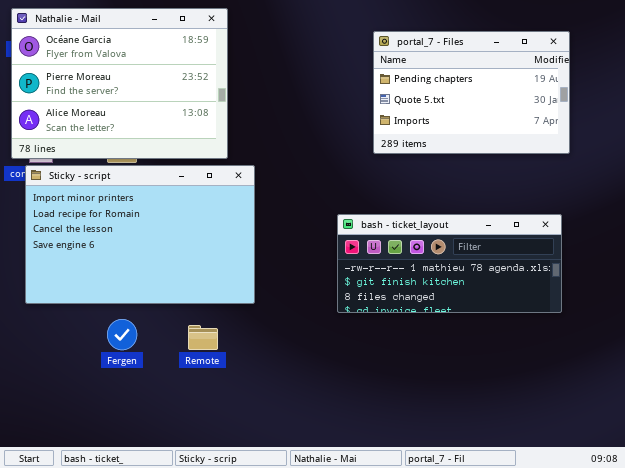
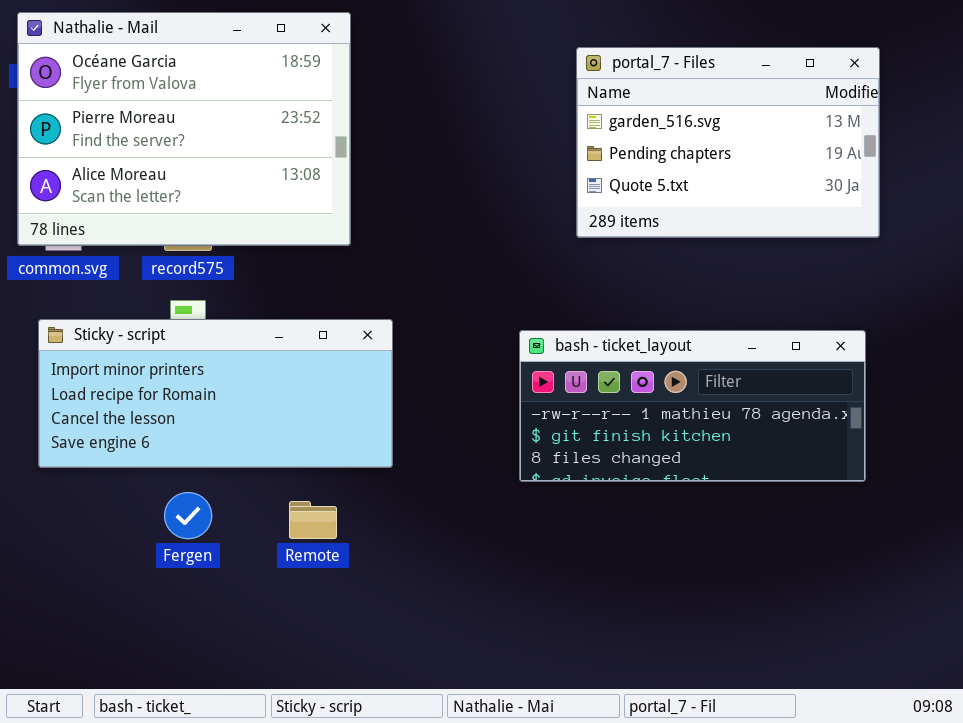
portal_7 - Files: [373,31,570,154] -> [576,47,880,238], scrolled up 1 row
Sticky - script: [25,165,255,304] -> [38,319,393,468], resized

